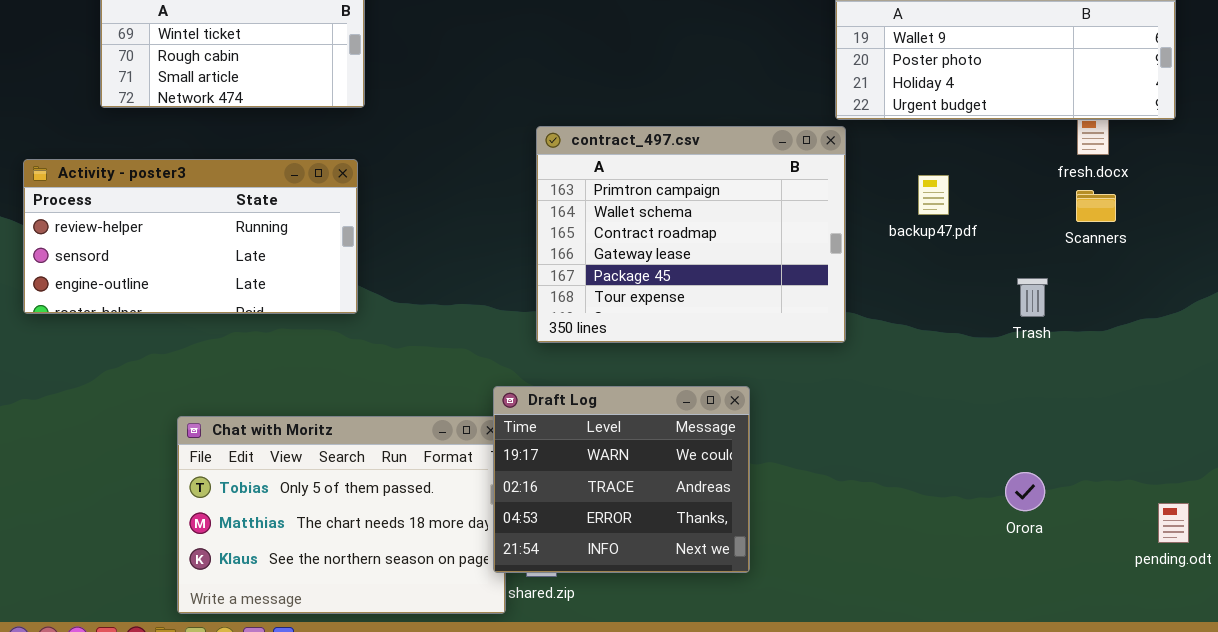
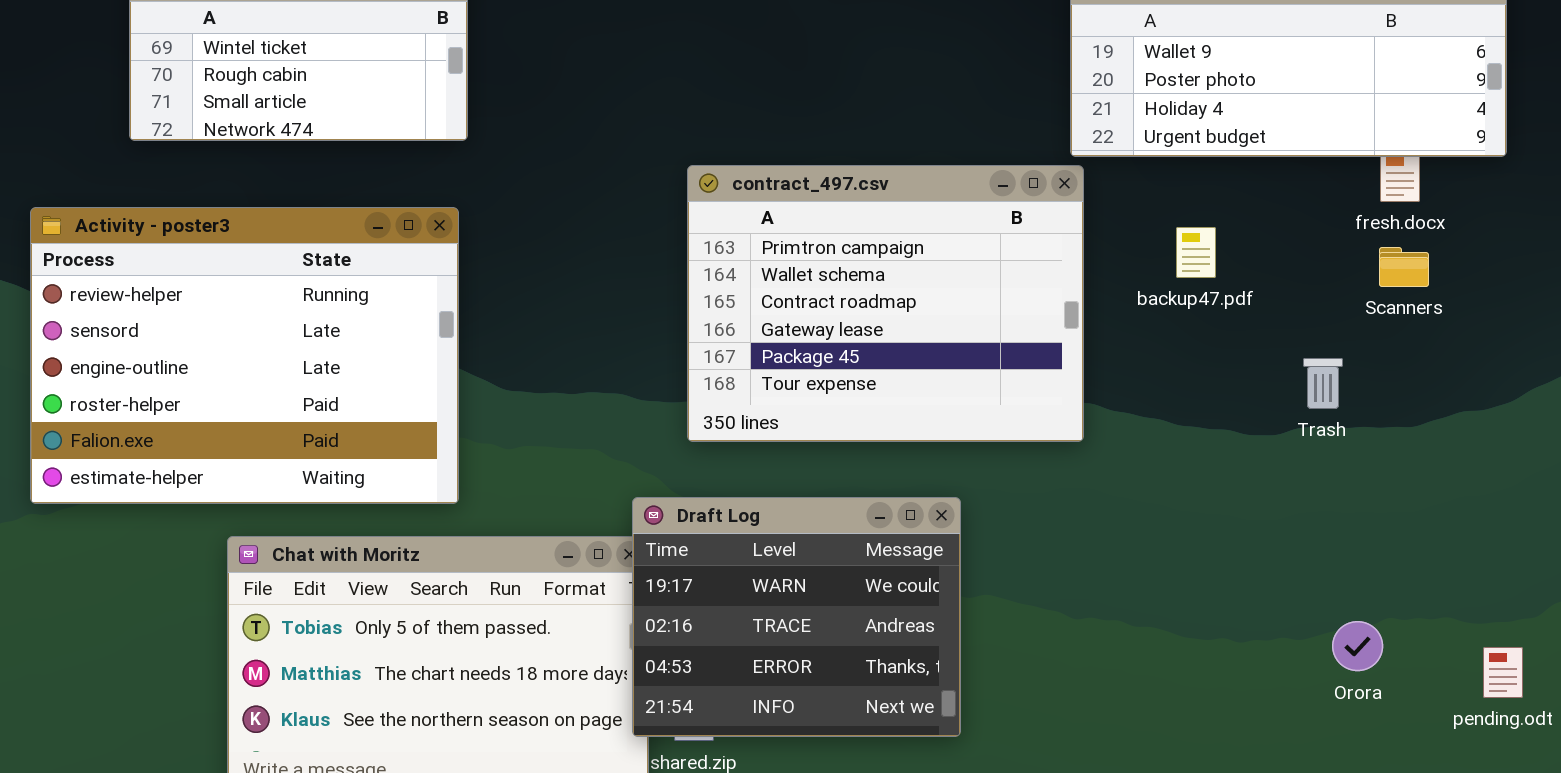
Activity - poster3: [23,159,358,314] -> [30,207,459,504], resized
Orora: [1005,472,1045,511] -> [1332,621,1383,671], moved

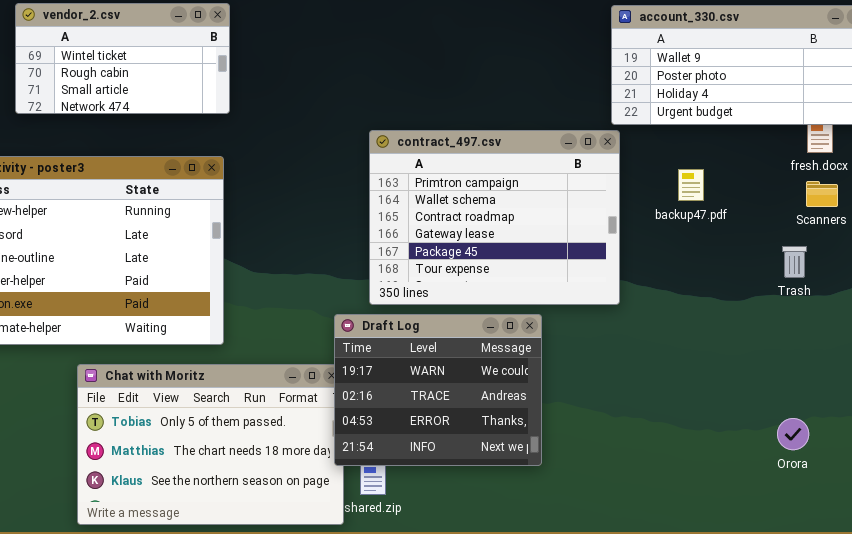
Trash: [1303,358,1343,409] -> [782,246,807,278], moved
Draft Log: [632,497,961,737] -> [334,314,542,466], moved

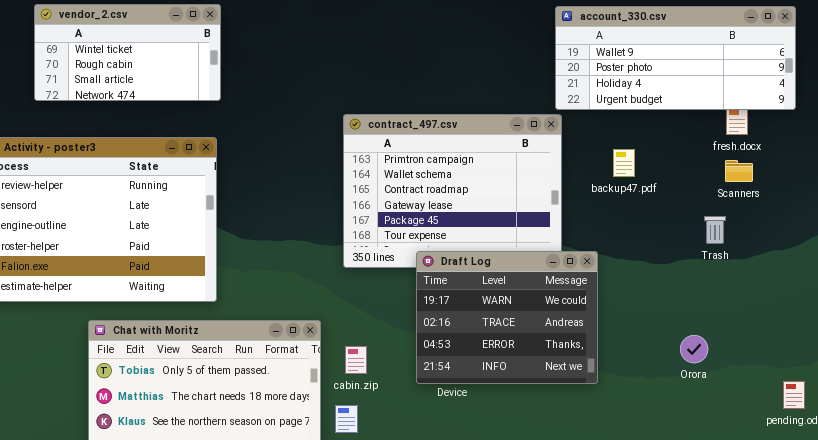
Draft Log: [334,314,542,466] -> [416,251,598,384], moved
Orora: [777,418,809,450] -> [680,335,708,363], moved

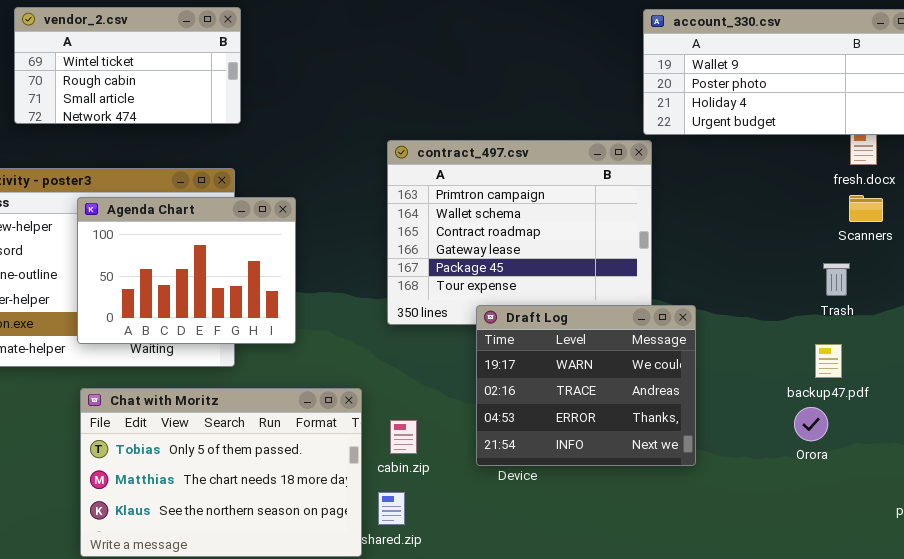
backup47.pdf: [613,149,635,177] -> [815,344,842,378], moved
Agenda Chart: none -> [77,197,296,344], opened

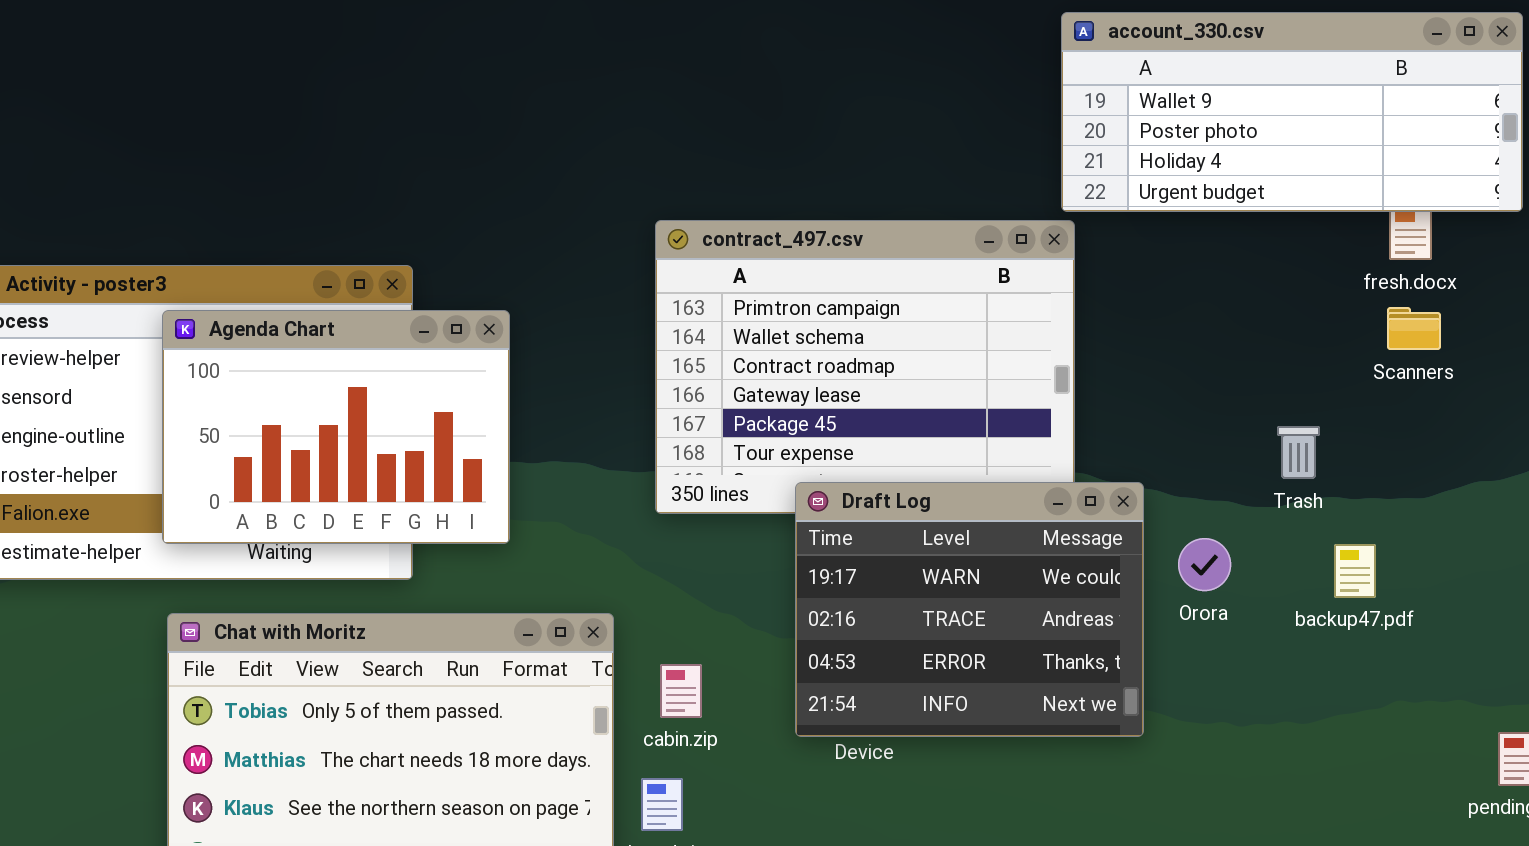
vendor_2.csv: [14,7,241,124] -> none, closed
Trash: [823,263,850,296] -> [1277,426,1320,479], moved
Orora: [794,407,828,441] -> [1178,538,1231,591], moved

